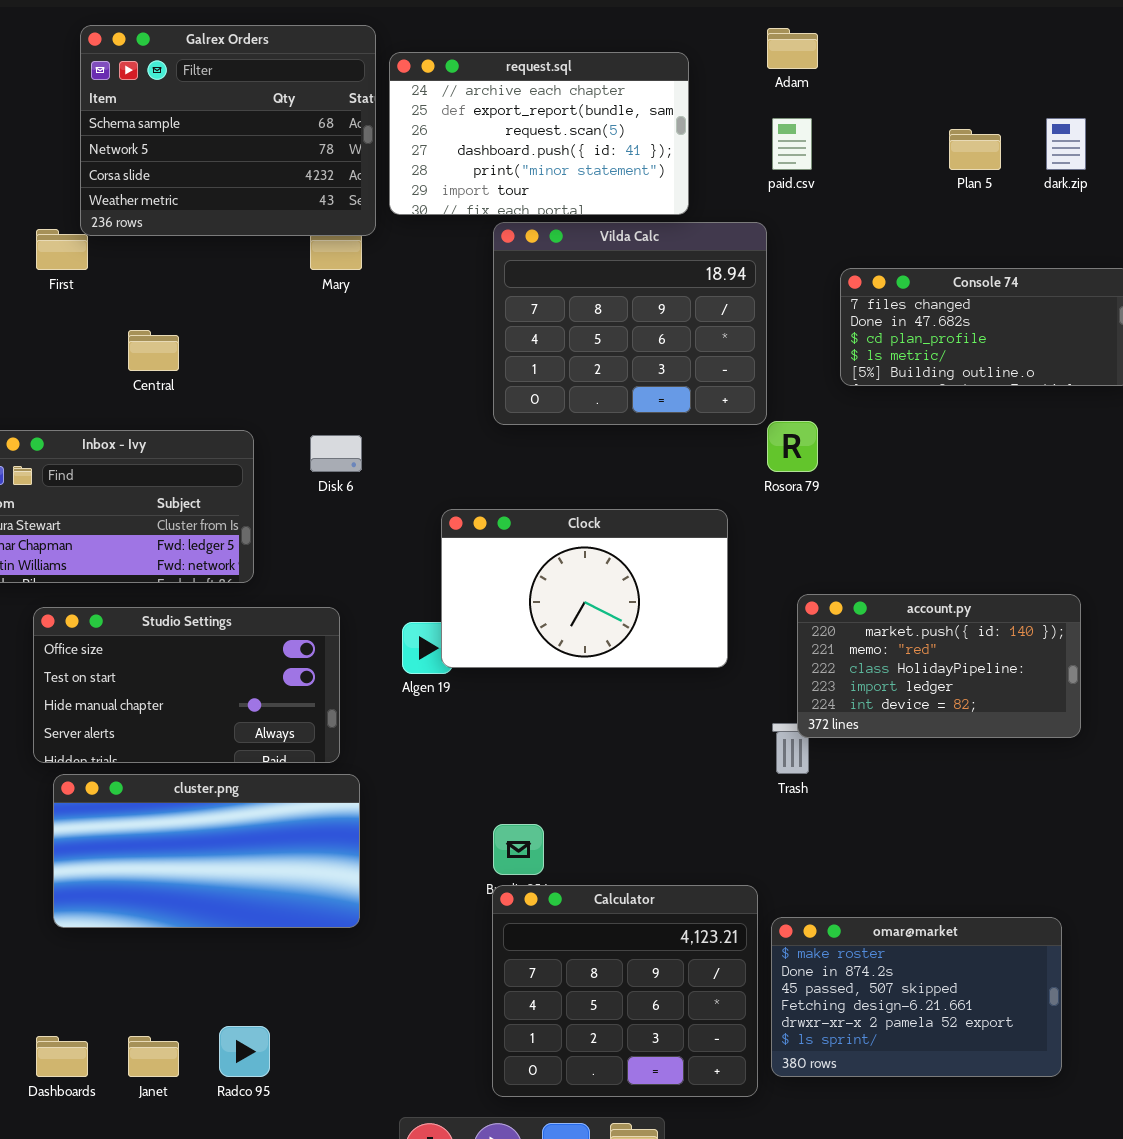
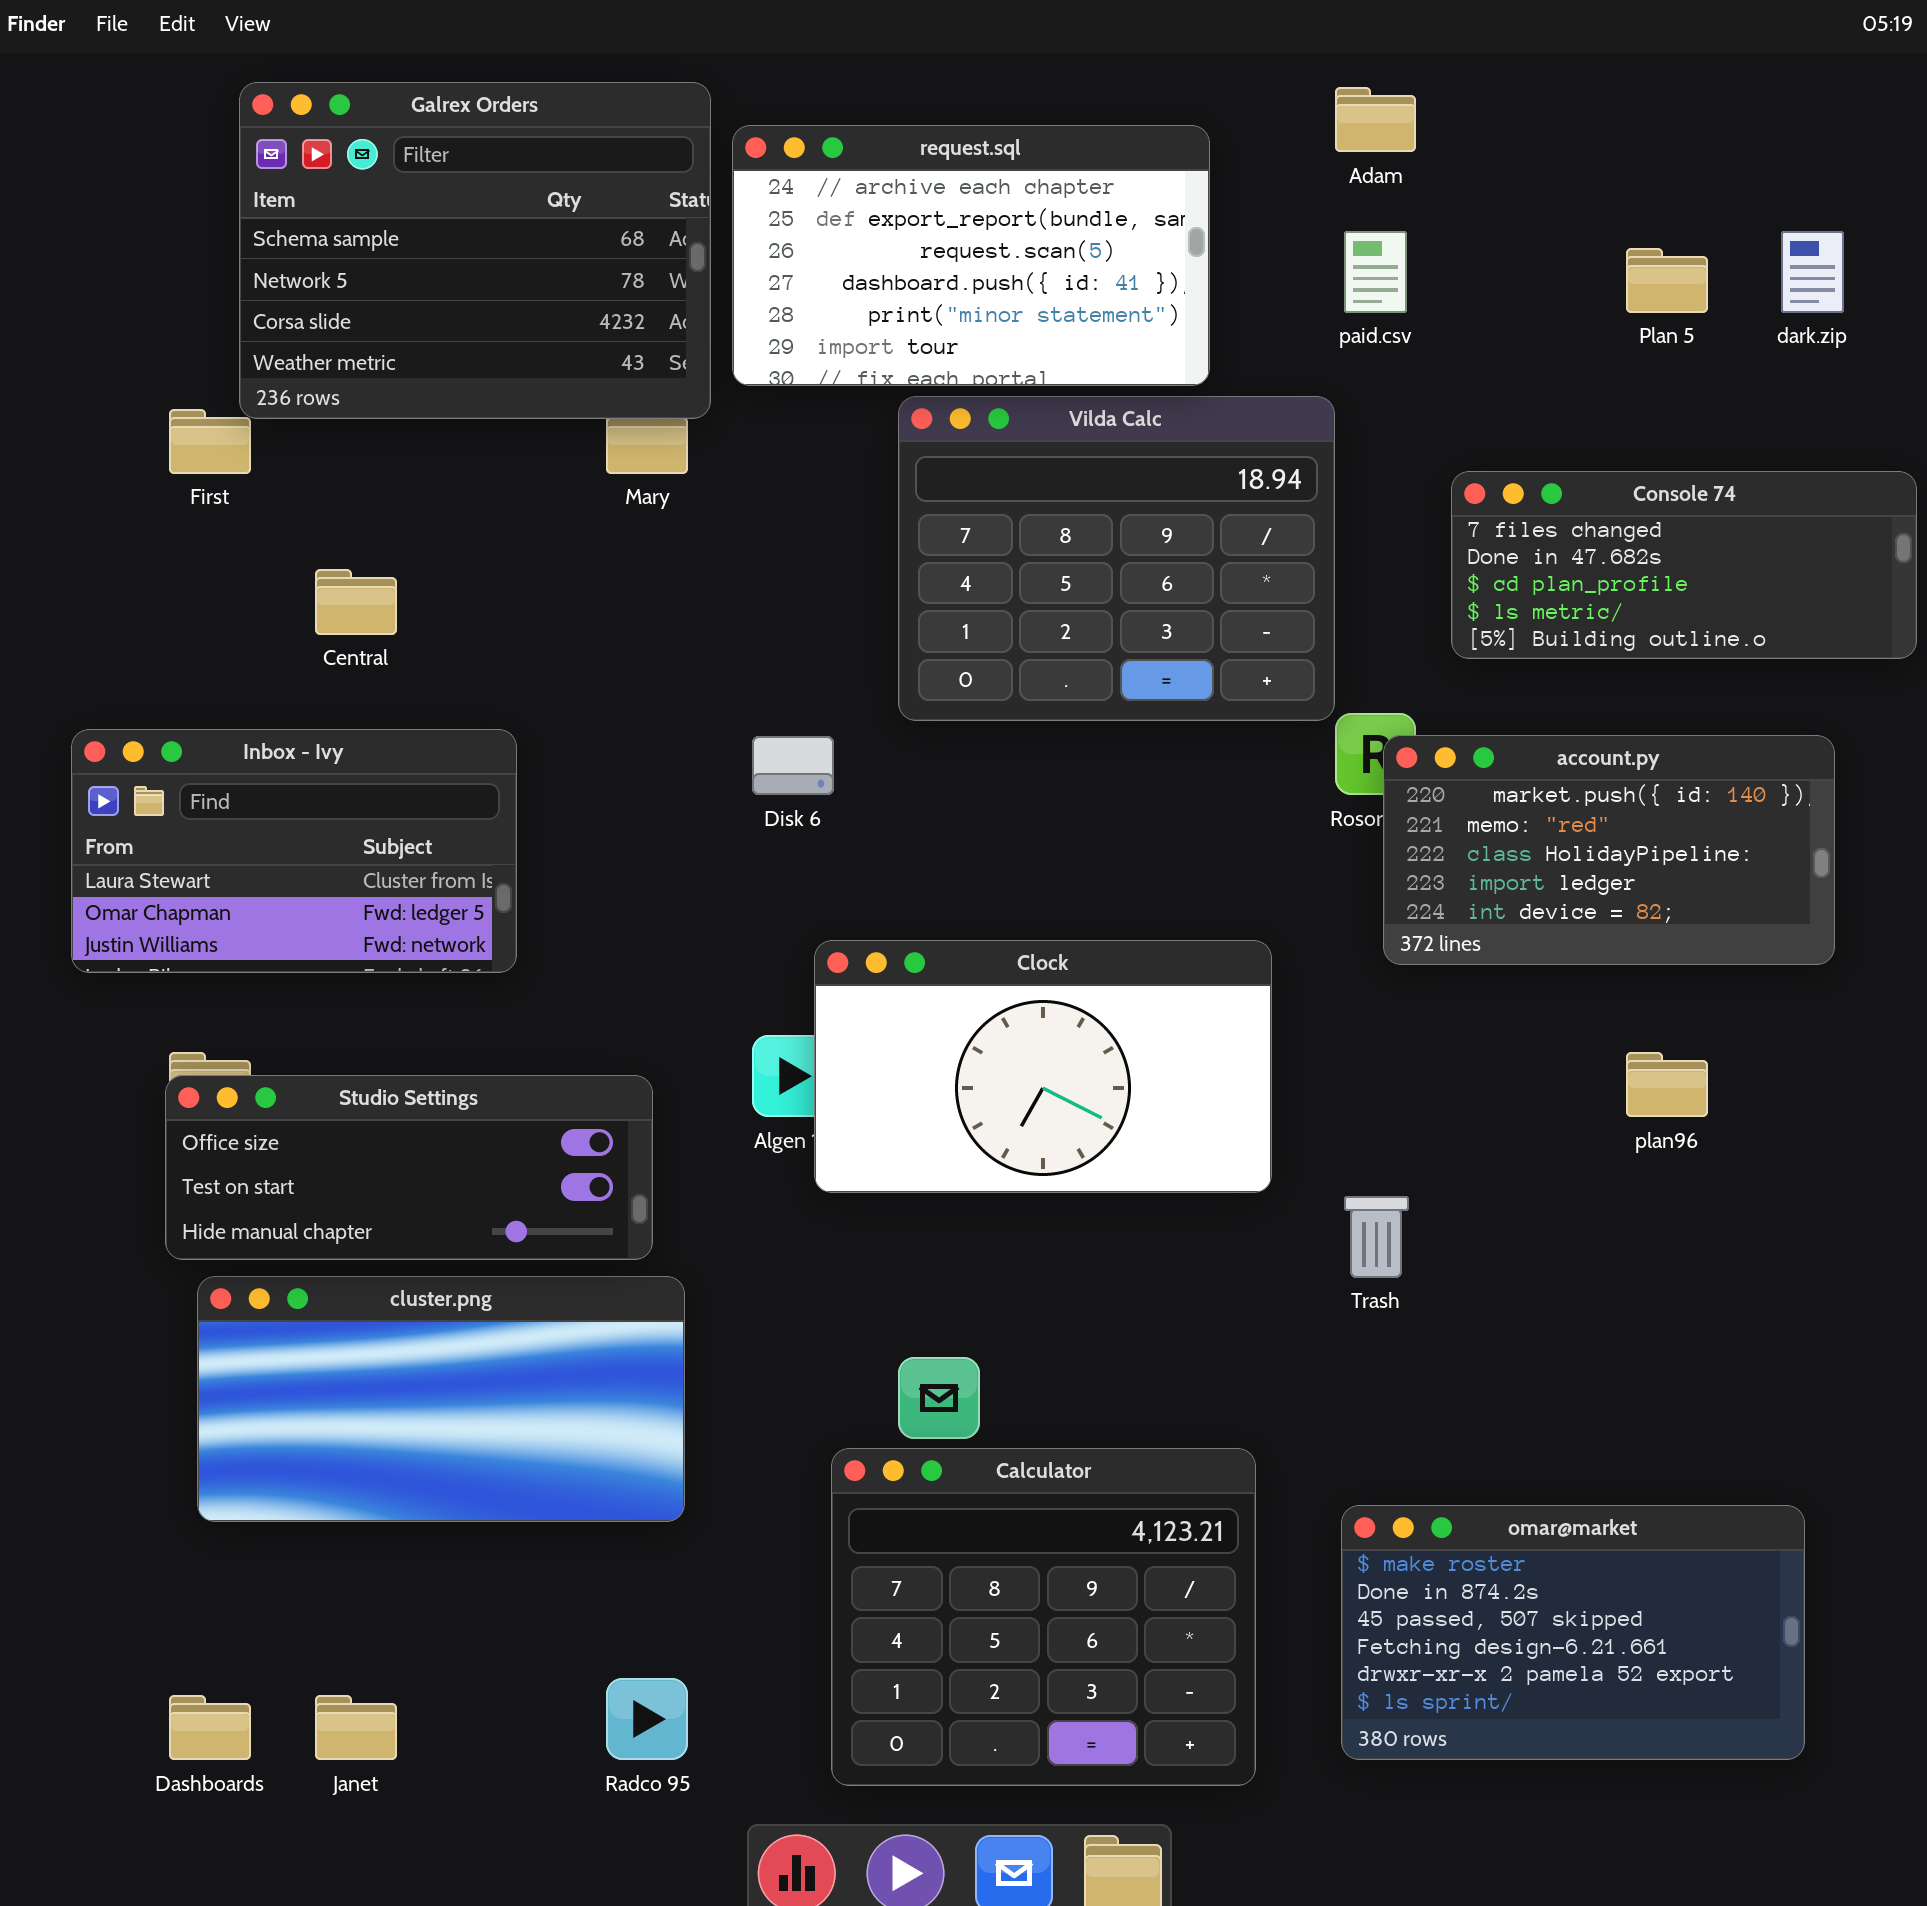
Disk 6: [310,435,362,472] -> [752,736,834,795], moved
Clock: [441,509,728,668] -> [814,940,1272,1193], moved
account.py: [797,594,1081,738] -> [1383,735,1835,965], moved
Studio Settings: [33,607,340,763] -> [165,1075,653,1260], resized
Calculator: [492,885,758,1097] -> [831,1448,1256,1786], moved
Radco 95: [219,1026,270,1077] -> [606,1678,688,1760], moved

